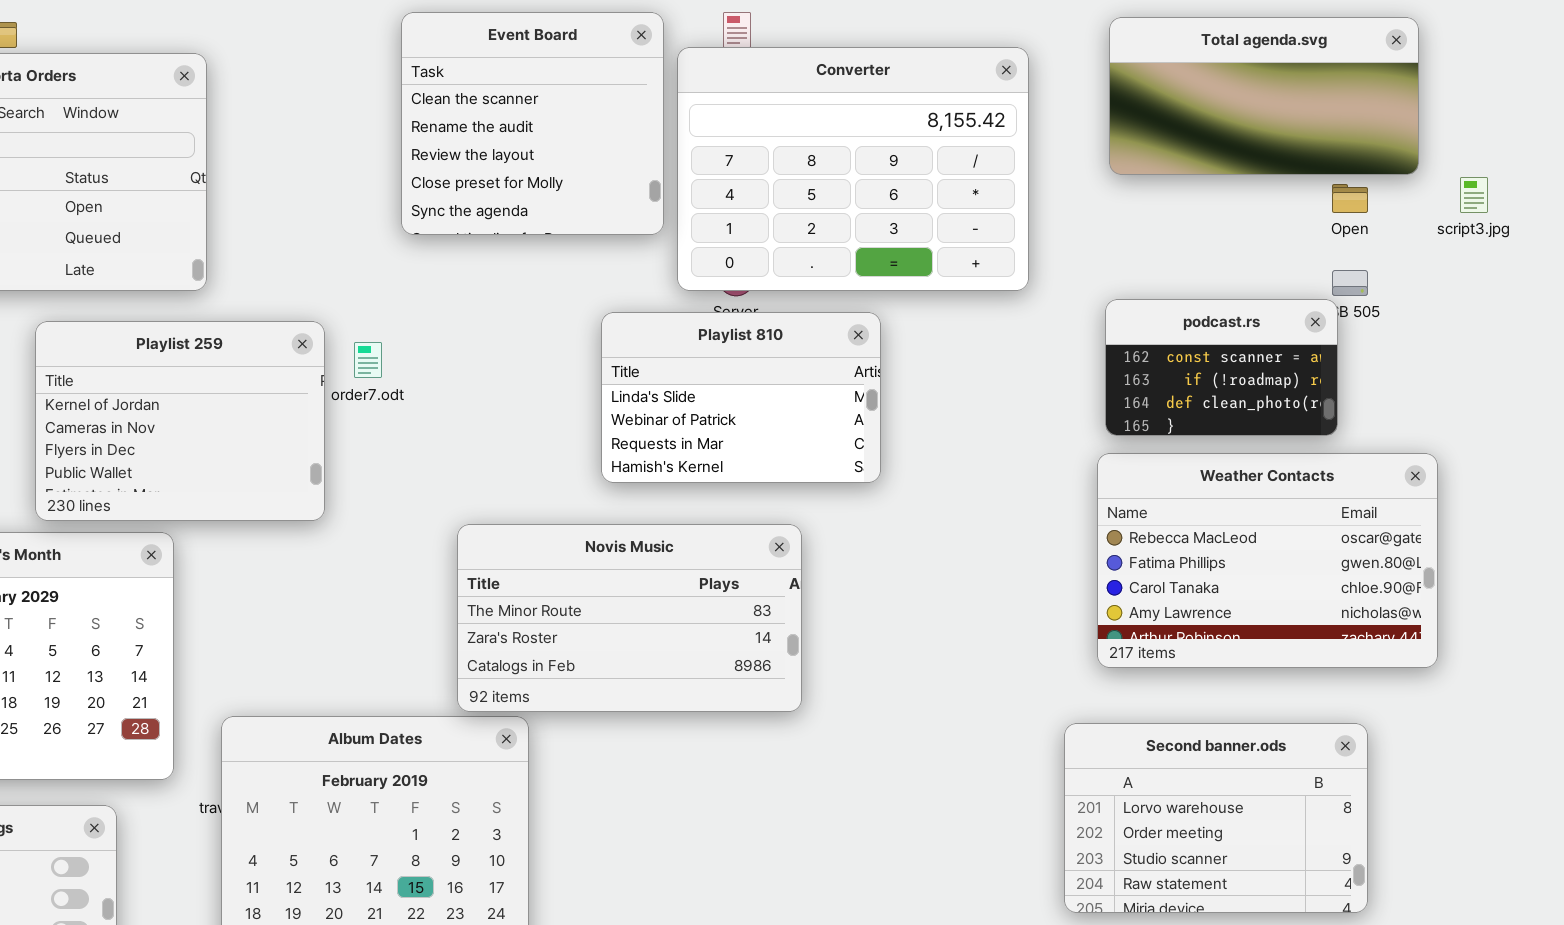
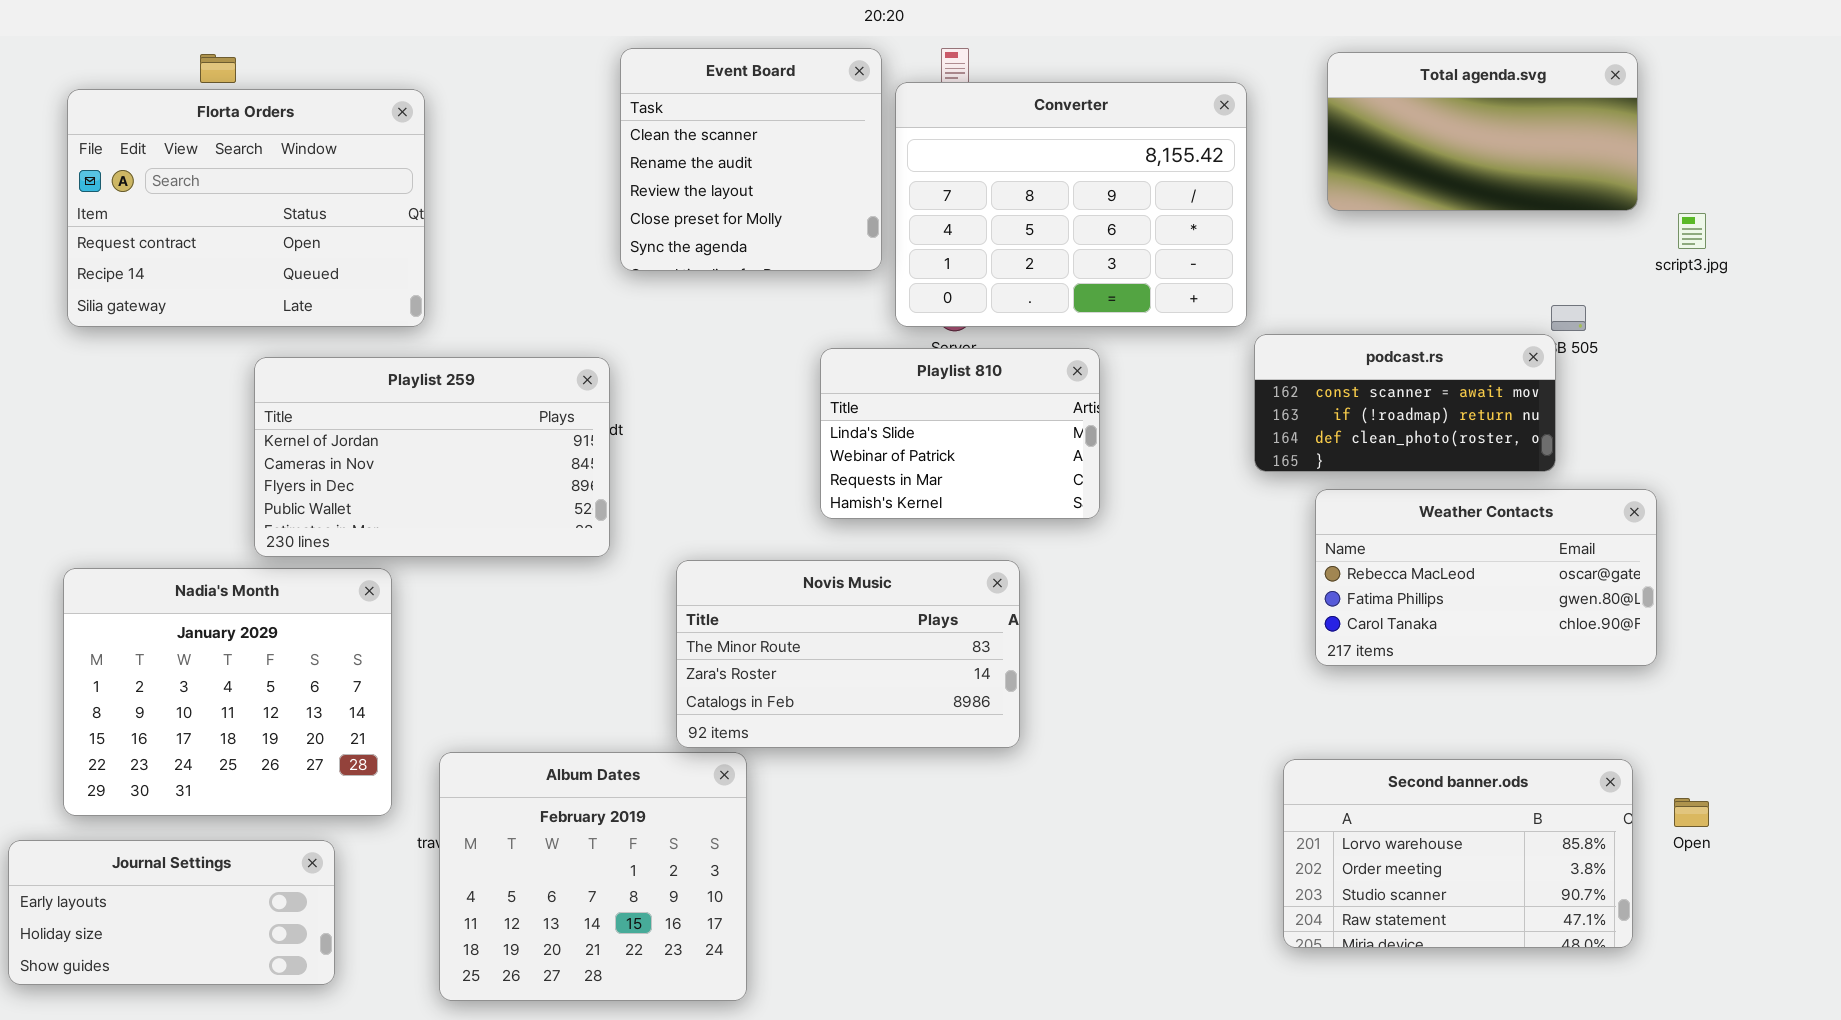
Open: [1332,184,1368,213] -> [1674,798,1709,827], moved
podcast.rs: [1105,299,1338,436] -> [1254,334,1556,472], resized
Playlist 259: [35,321,325,521] -> [254,357,610,557], resized
Weather Contacts: [1097,453,1438,668] -> [1315,489,1657,666], resized
Second banner.ods: [1064,723,1368,913] -> [1283,759,1633,948], resized

